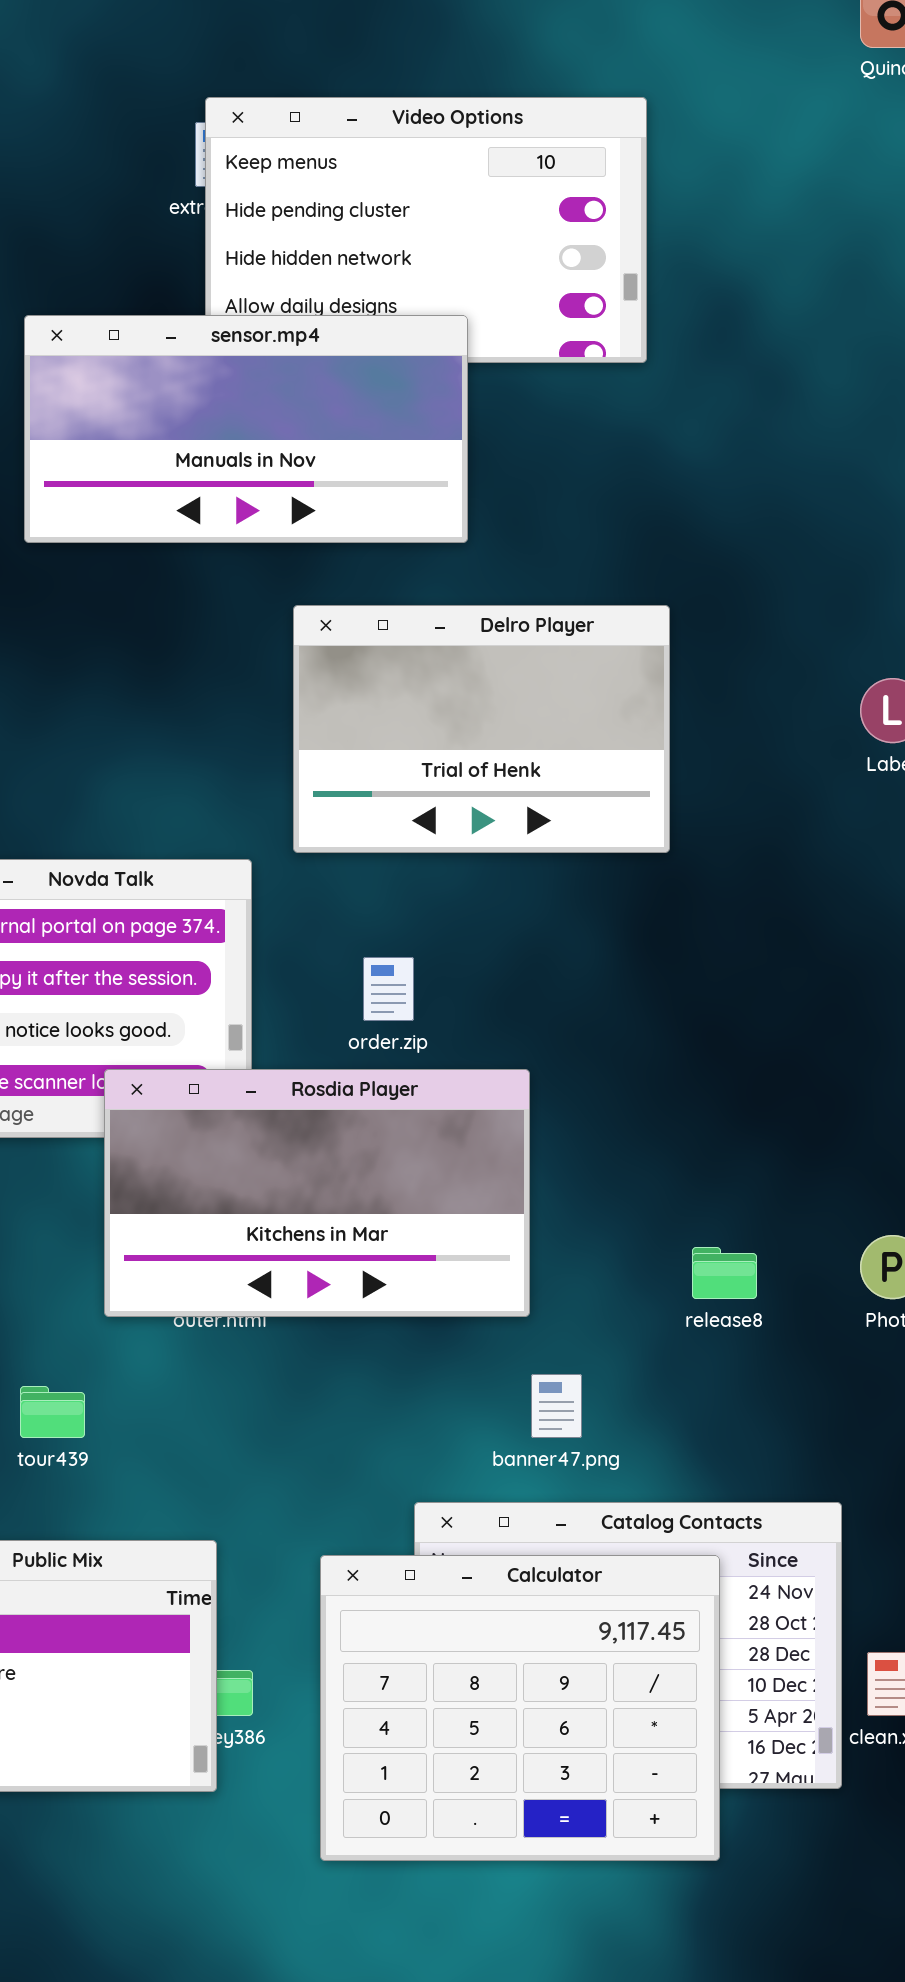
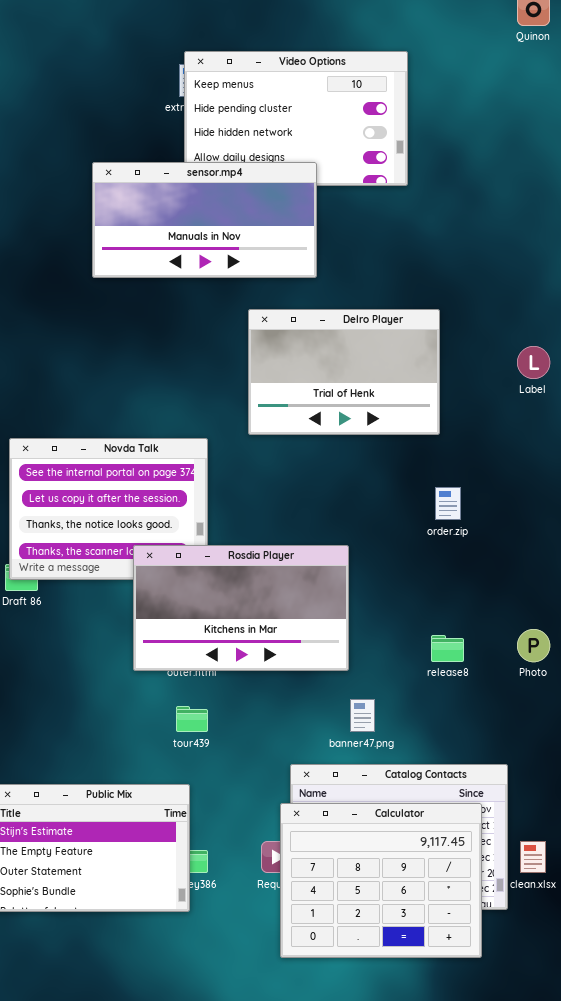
Delro Player: [293,605,670,853] -> [248,309,440,435], moved
order.zip: [363,957,414,1021] -> [435,487,461,520], moved
tour439: [20,1386,85,1438] -> [176,706,208,732], moved
Calculator: [320,1555,720,1861] -> [280,803,482,958], moved

